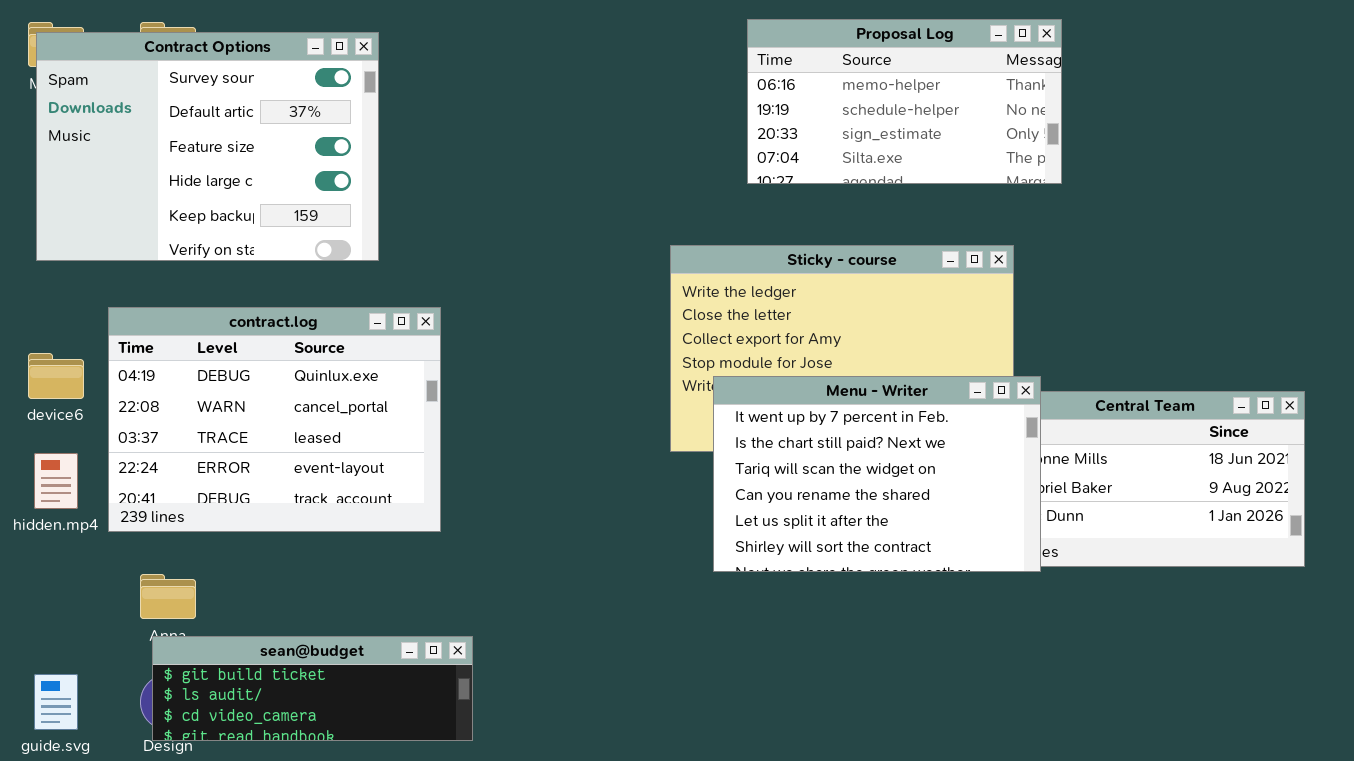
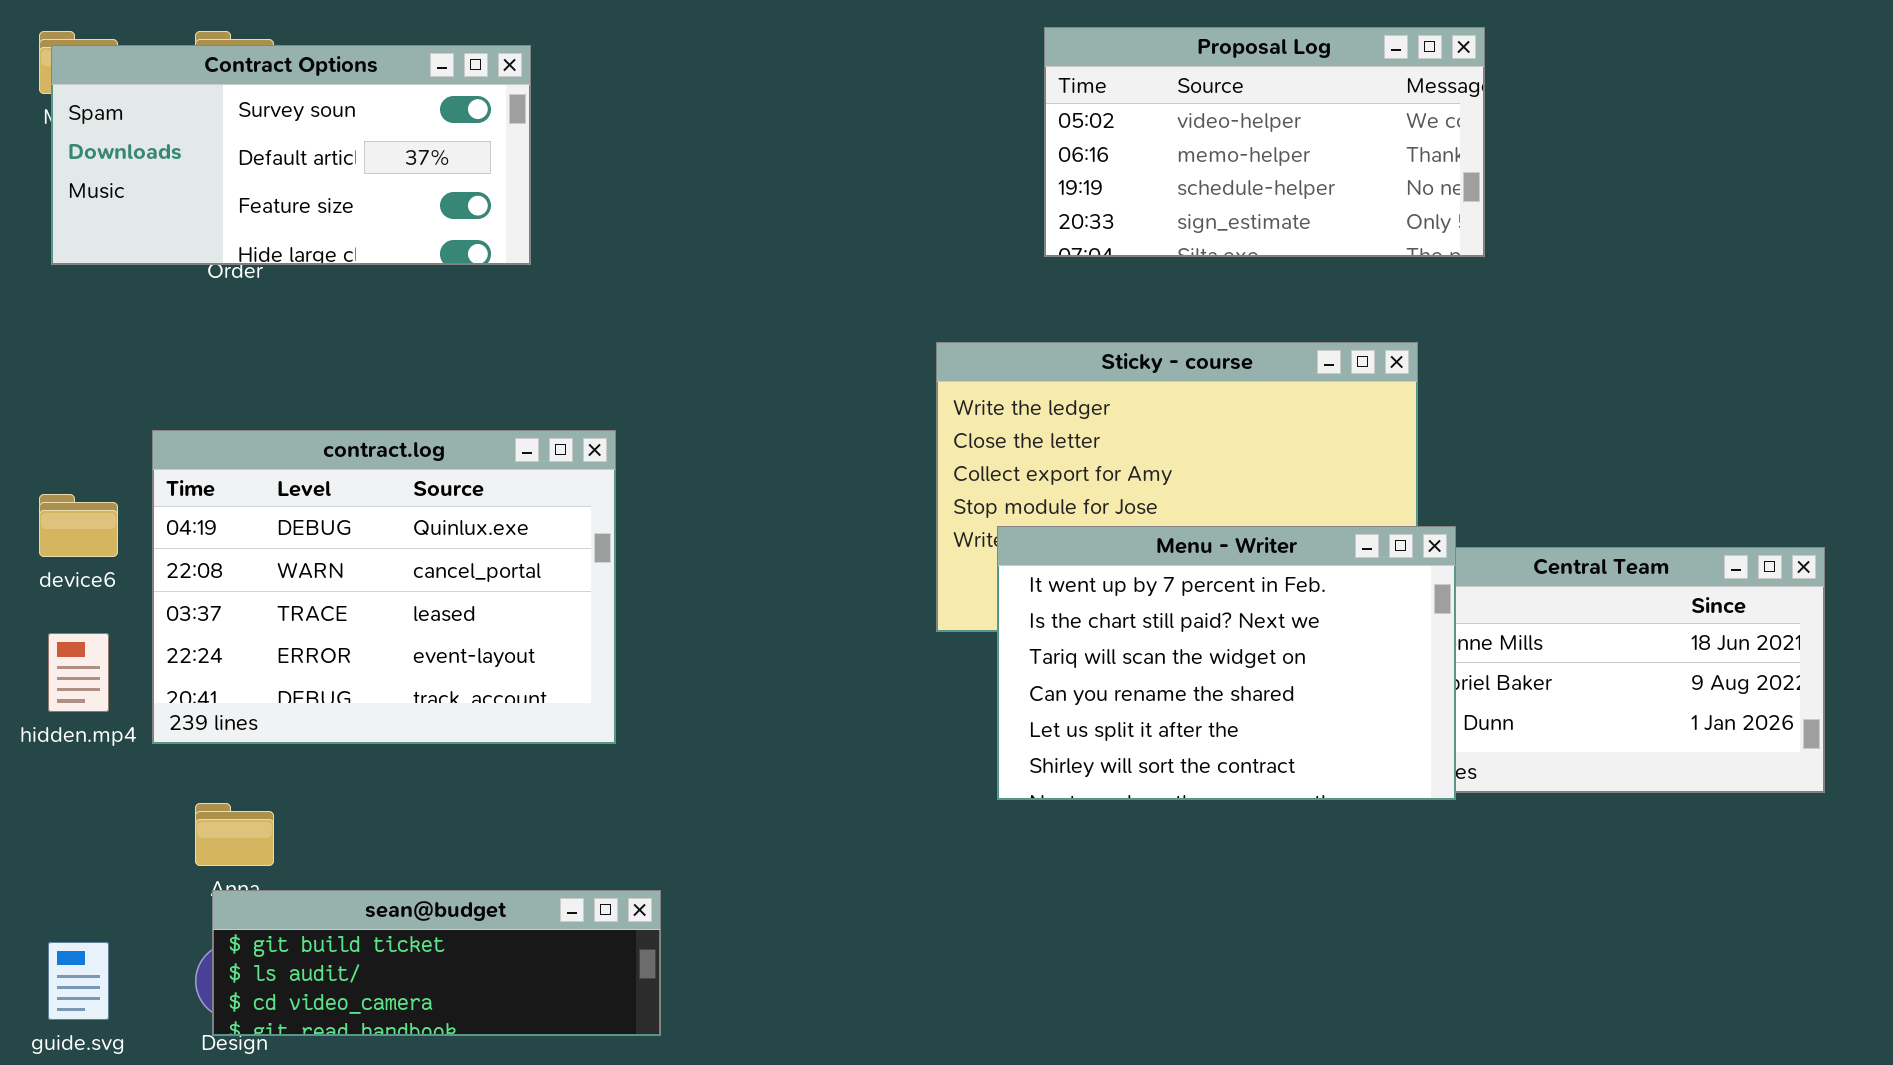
Proposal Log: [747,19,1062,184] -> [1044,27,1485,257], scrolled up 1 row
Contract Options: [36,32,379,261] -> [51,45,531,265], resized

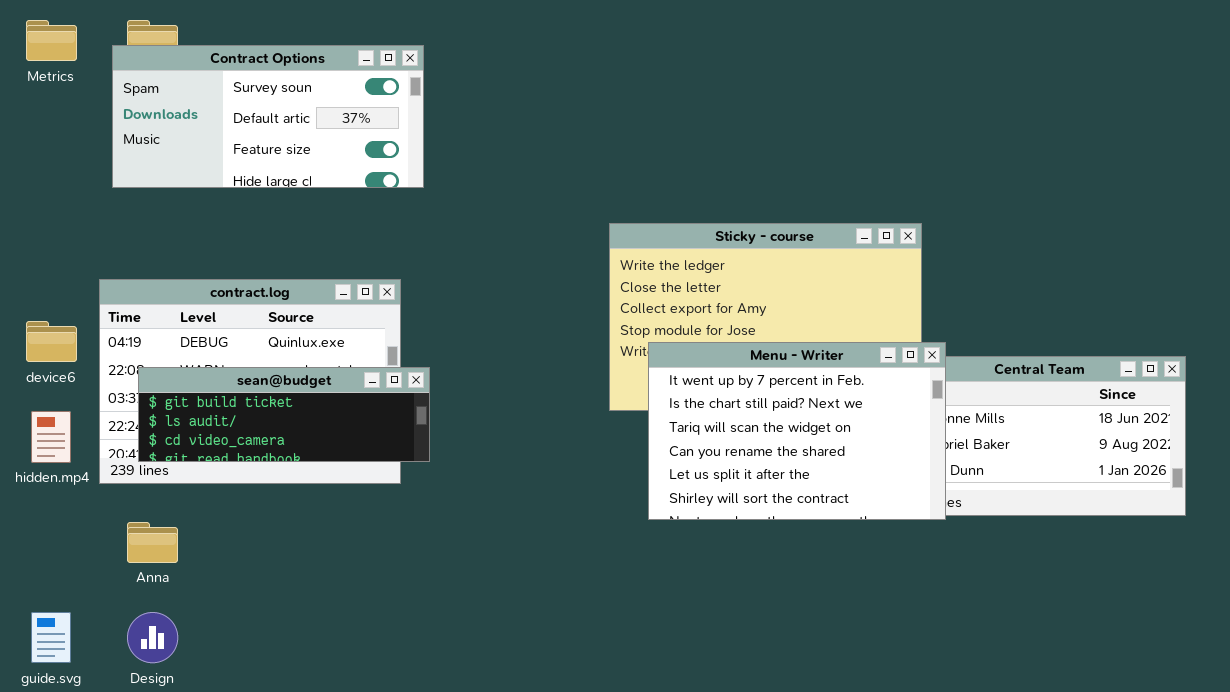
Proposal Log: [1044,27,1485,257] -> none, closed
Contract Options: [51,45,531,265] -> [112,45,424,188], moved
sean@budget: [212,890,661,1036] -> [138,367,430,462], moved

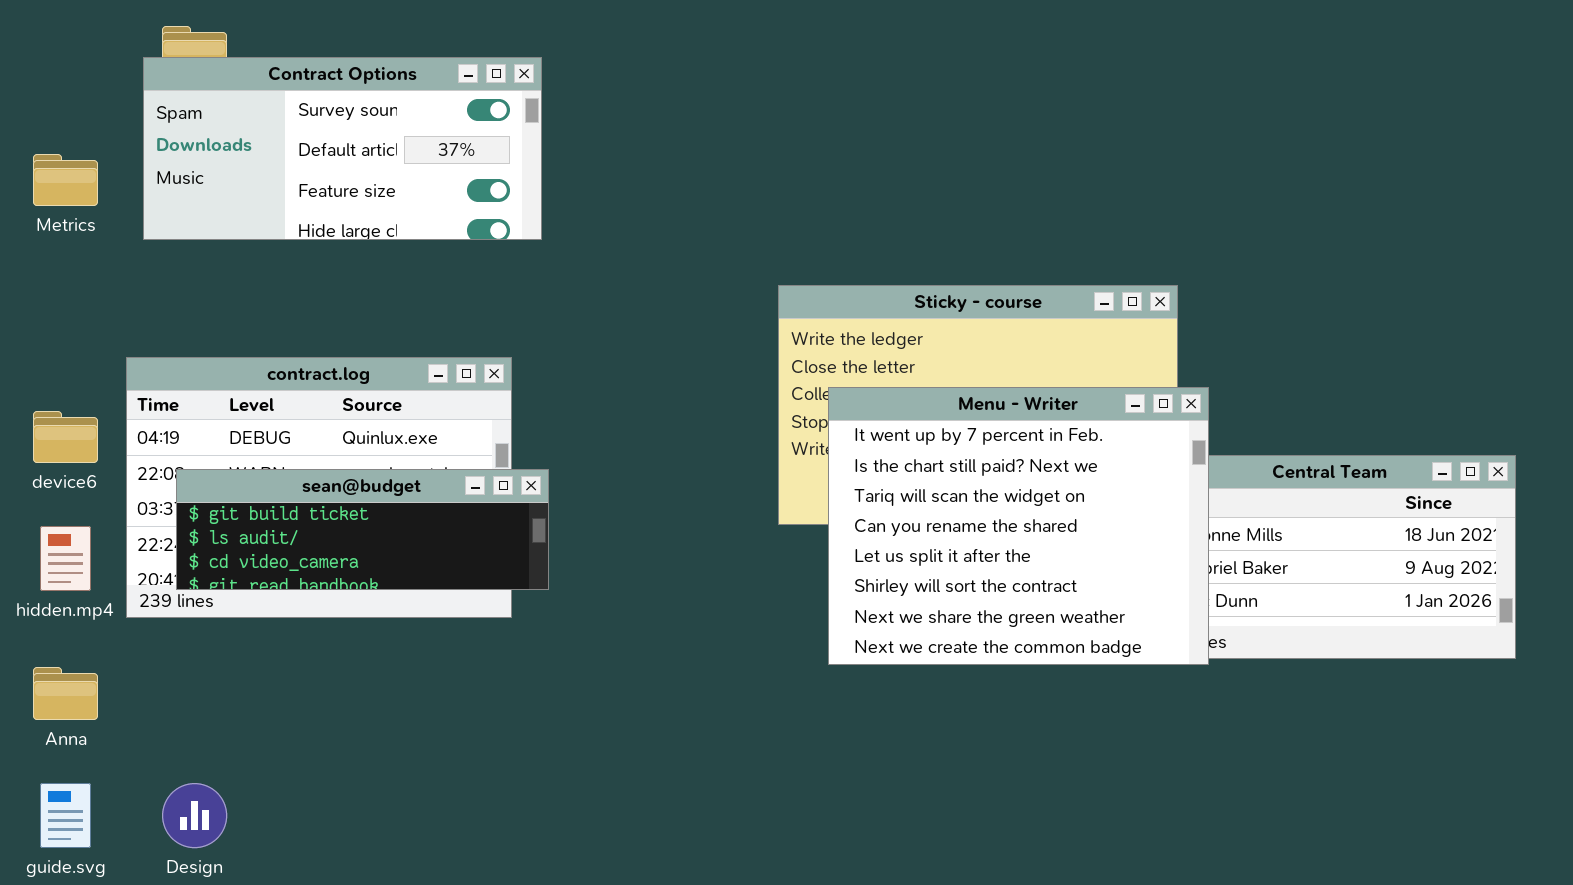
Metrics: [26,20,77,61] -> [33,154,98,206], moved
Menu - Writer: [648,342,946,520] -> [828,387,1209,665], resized
Anna: [127,522,178,563] -> [33,667,98,720], moved

